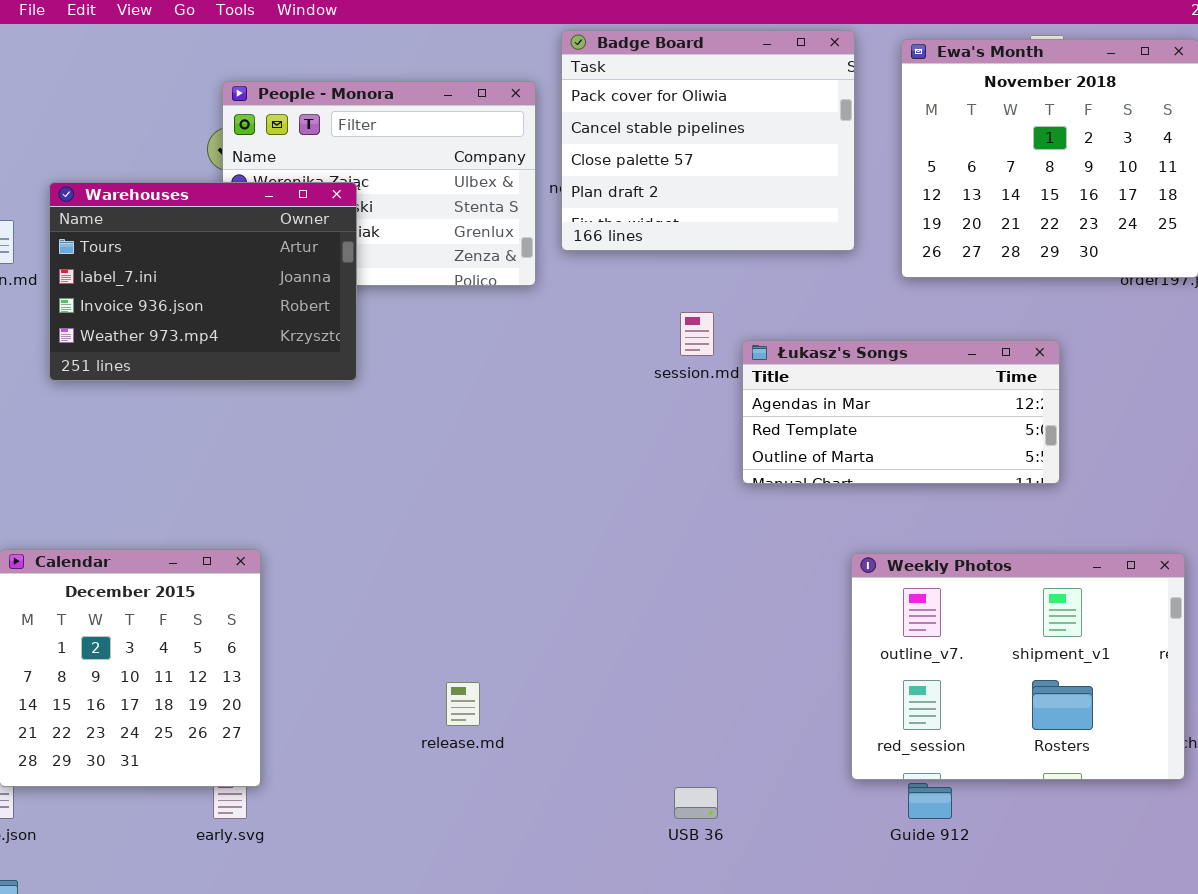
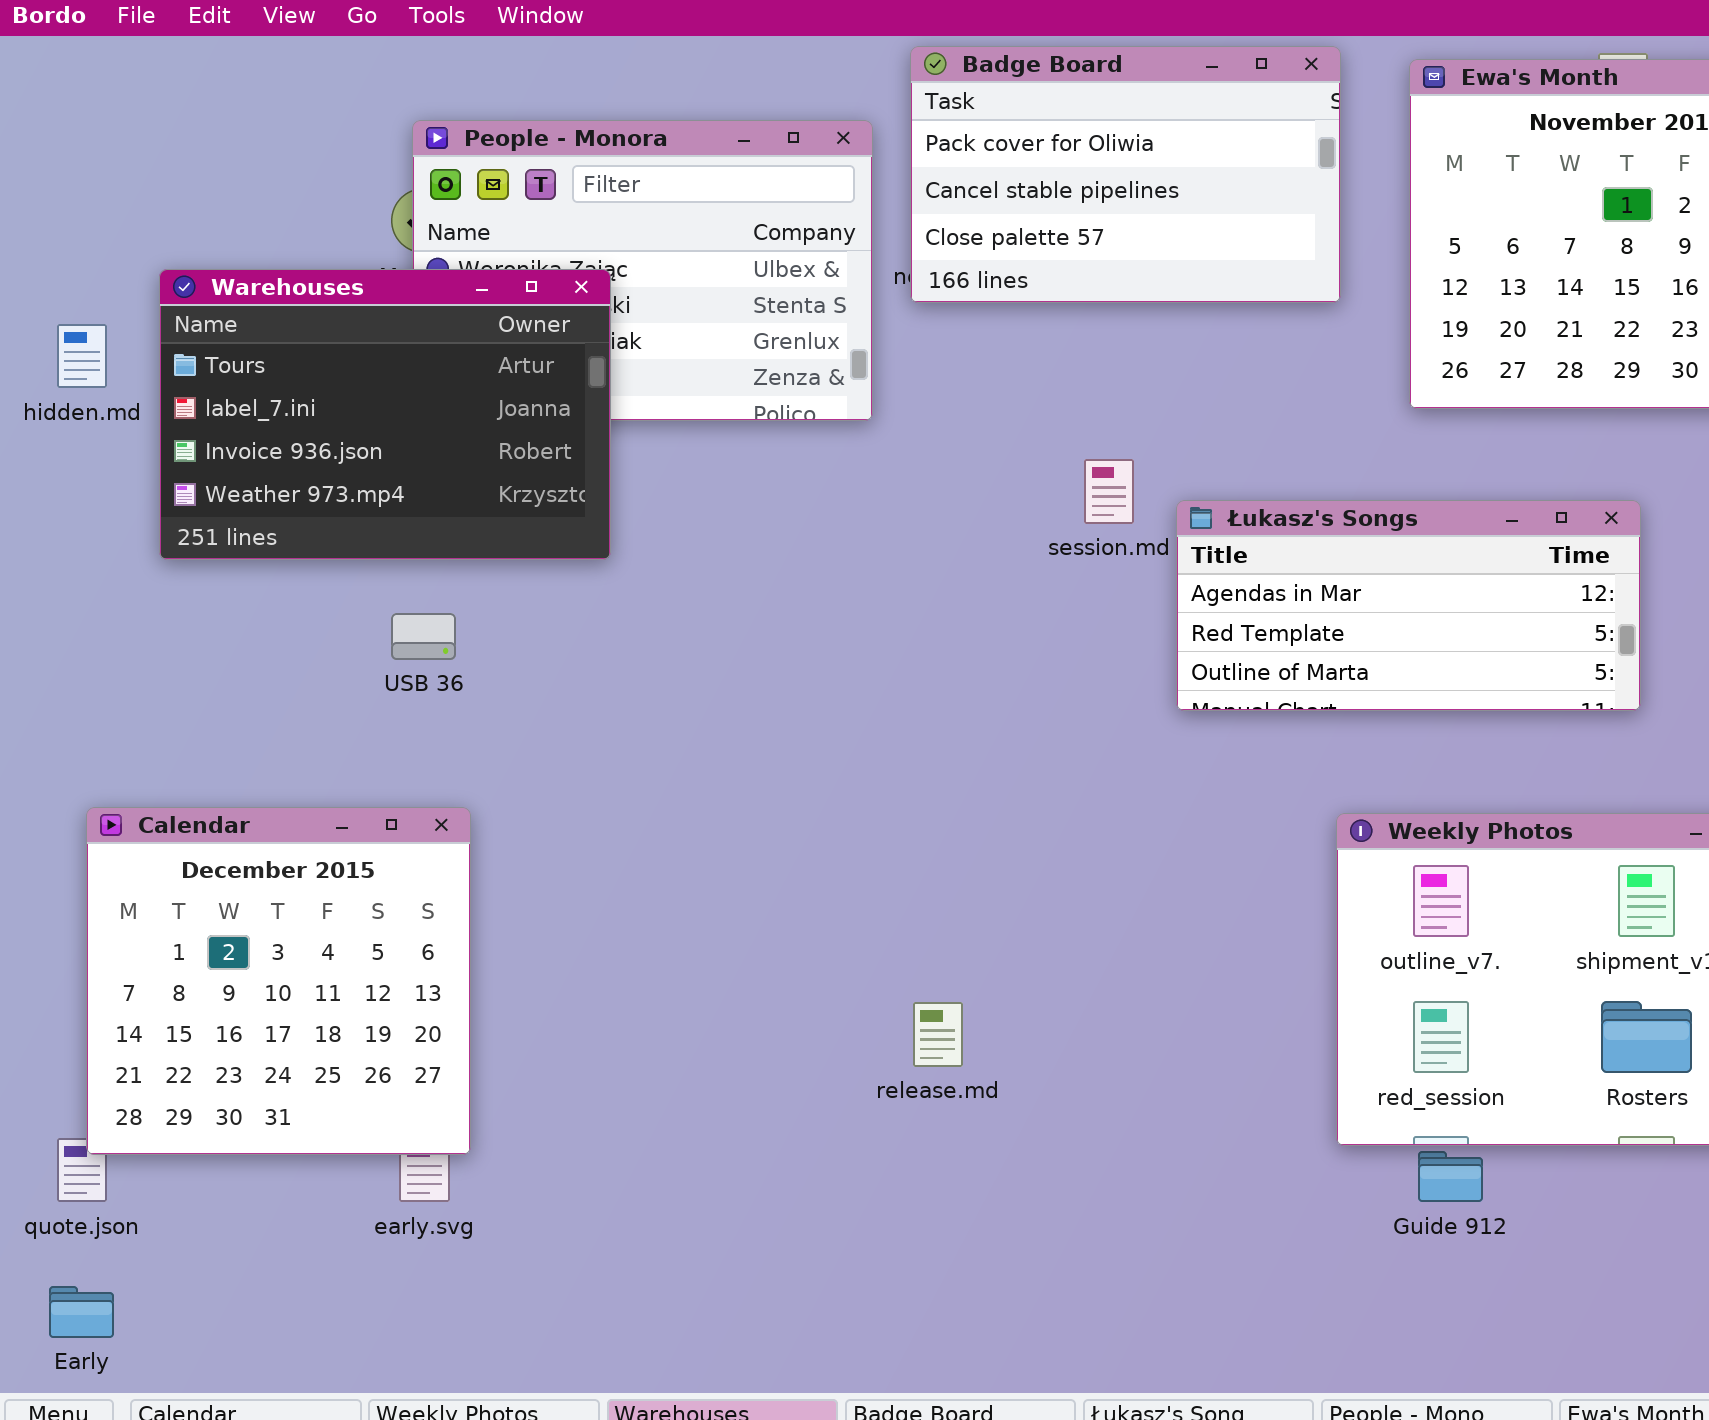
Badge Board: [561,30,855,251] -> [910,46,1341,303], resized
release.md: [446,682,480,726] -> [913,1002,963,1067], moved
USB 36: [674,787,718,819] -> [391,613,456,660], moved

